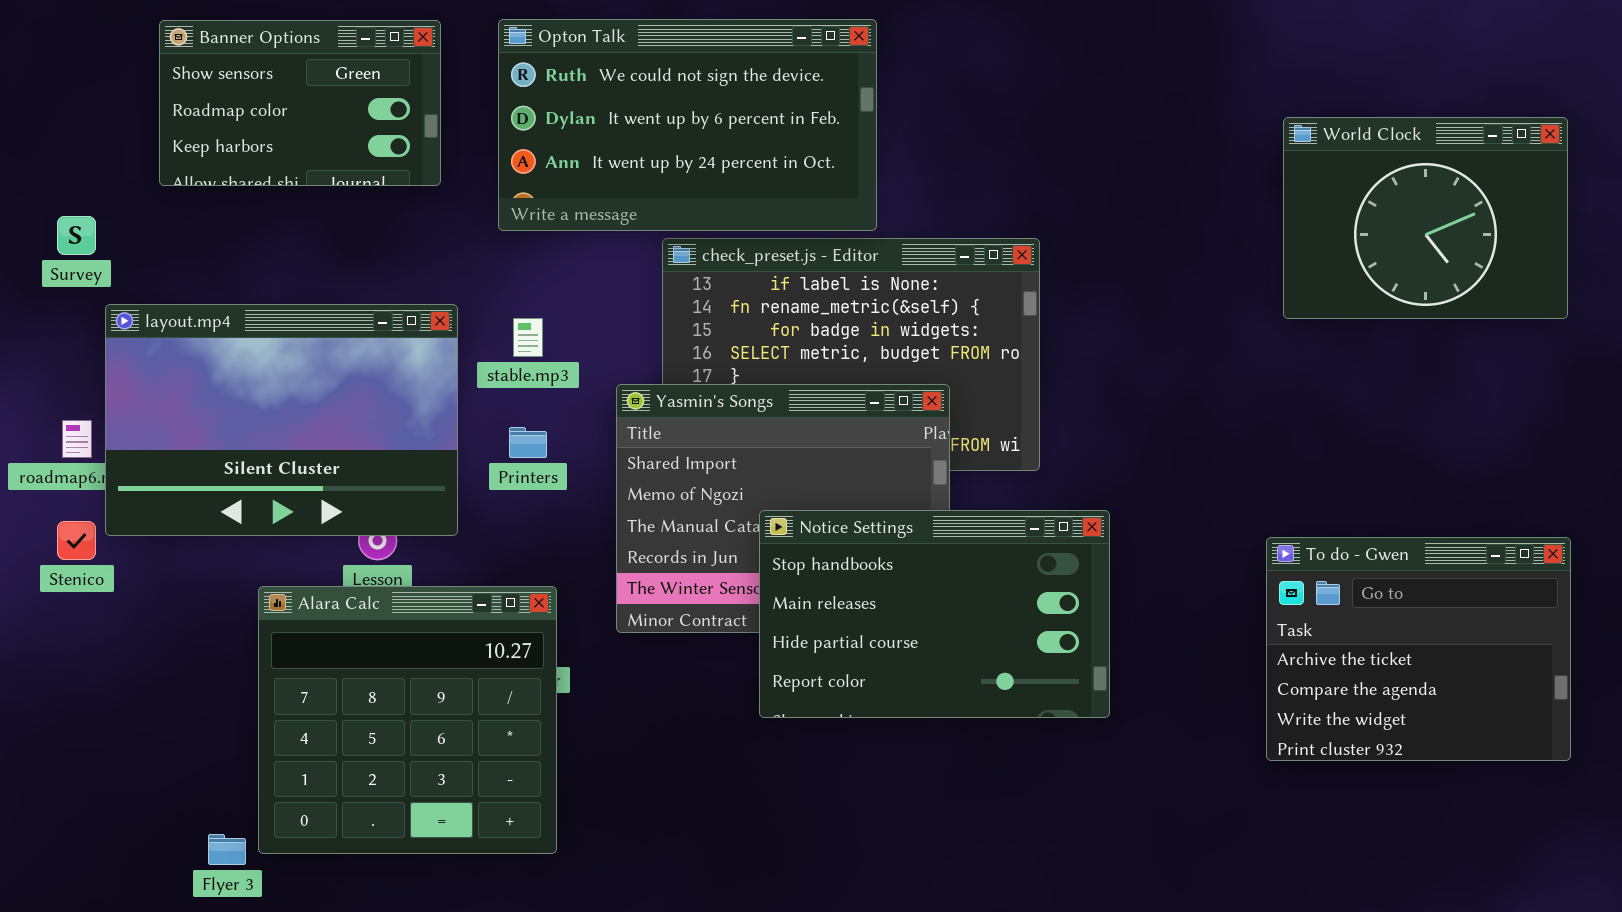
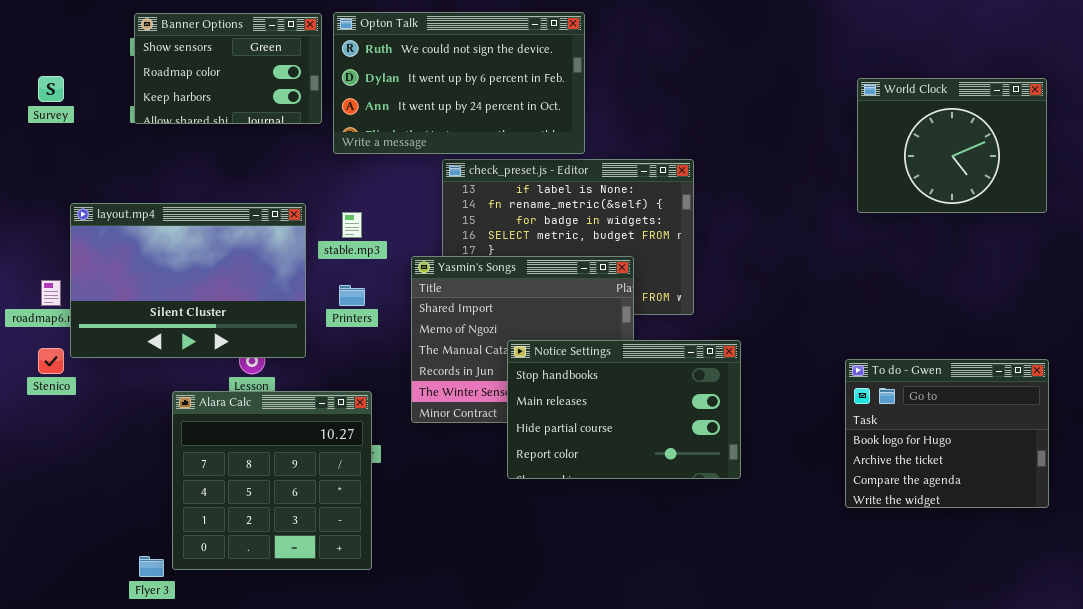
Banner Options: [159,20,441,186] -> [134,13,322,124], moved
Survey: [57,216,96,255] -> [38,76,64,102], moved
To do - Gwen: [1266,537,1571,761] -> [845,359,1049,508], scrolled up 1 row

